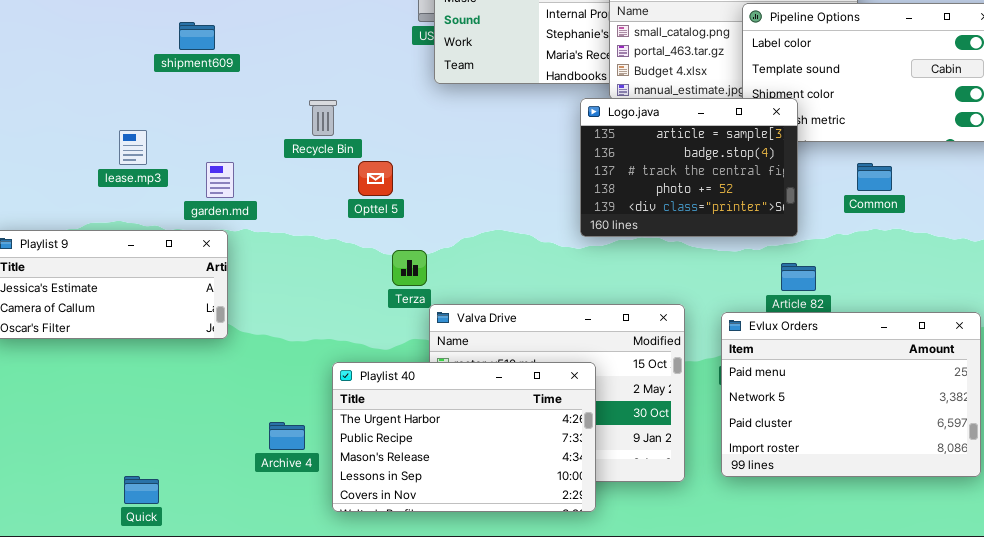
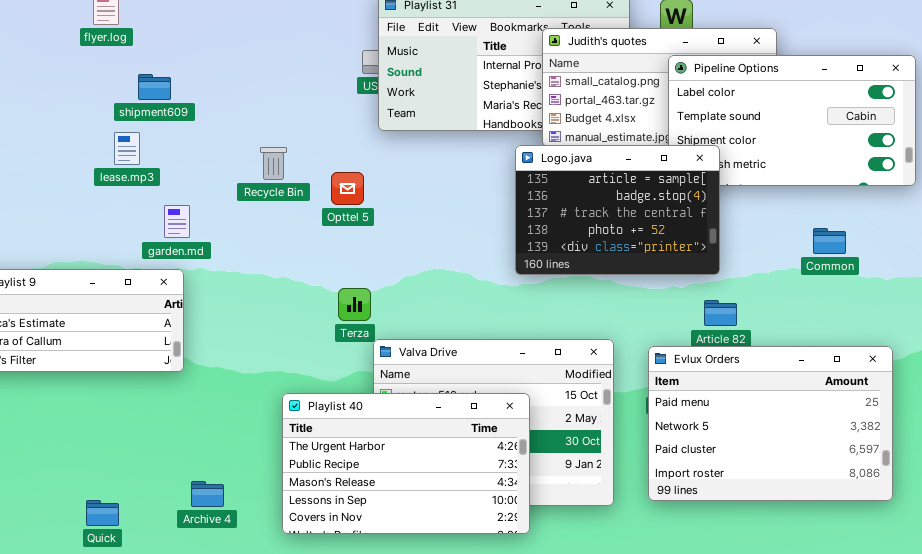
lease.mp3: [119,130,147,165] -> [114,132,140,165], moved
Opttel 5: [358,161,393,196] -> [331,172,364,205], moved
Common: [857,163,892,191] -> [813,228,846,254], moved
Archive 4: [269,422,305,450] -> [191,481,224,507], moved

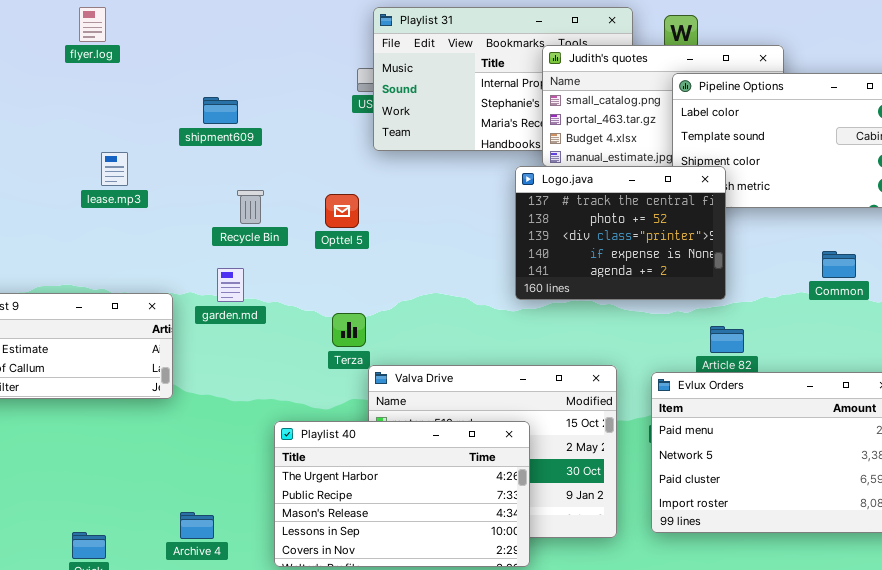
shipment609: [138,74,171,100] -> [203,97,238,124], moved
Logo.java: [515,145,720,275] -> [515,166,726,300], scrolled down 2 rows
Recycle Bin: [260,147,287,180] -> [237,190,264,224], moved
garden.md: [164,205,190,238] -> [217,268,244,302], moved

